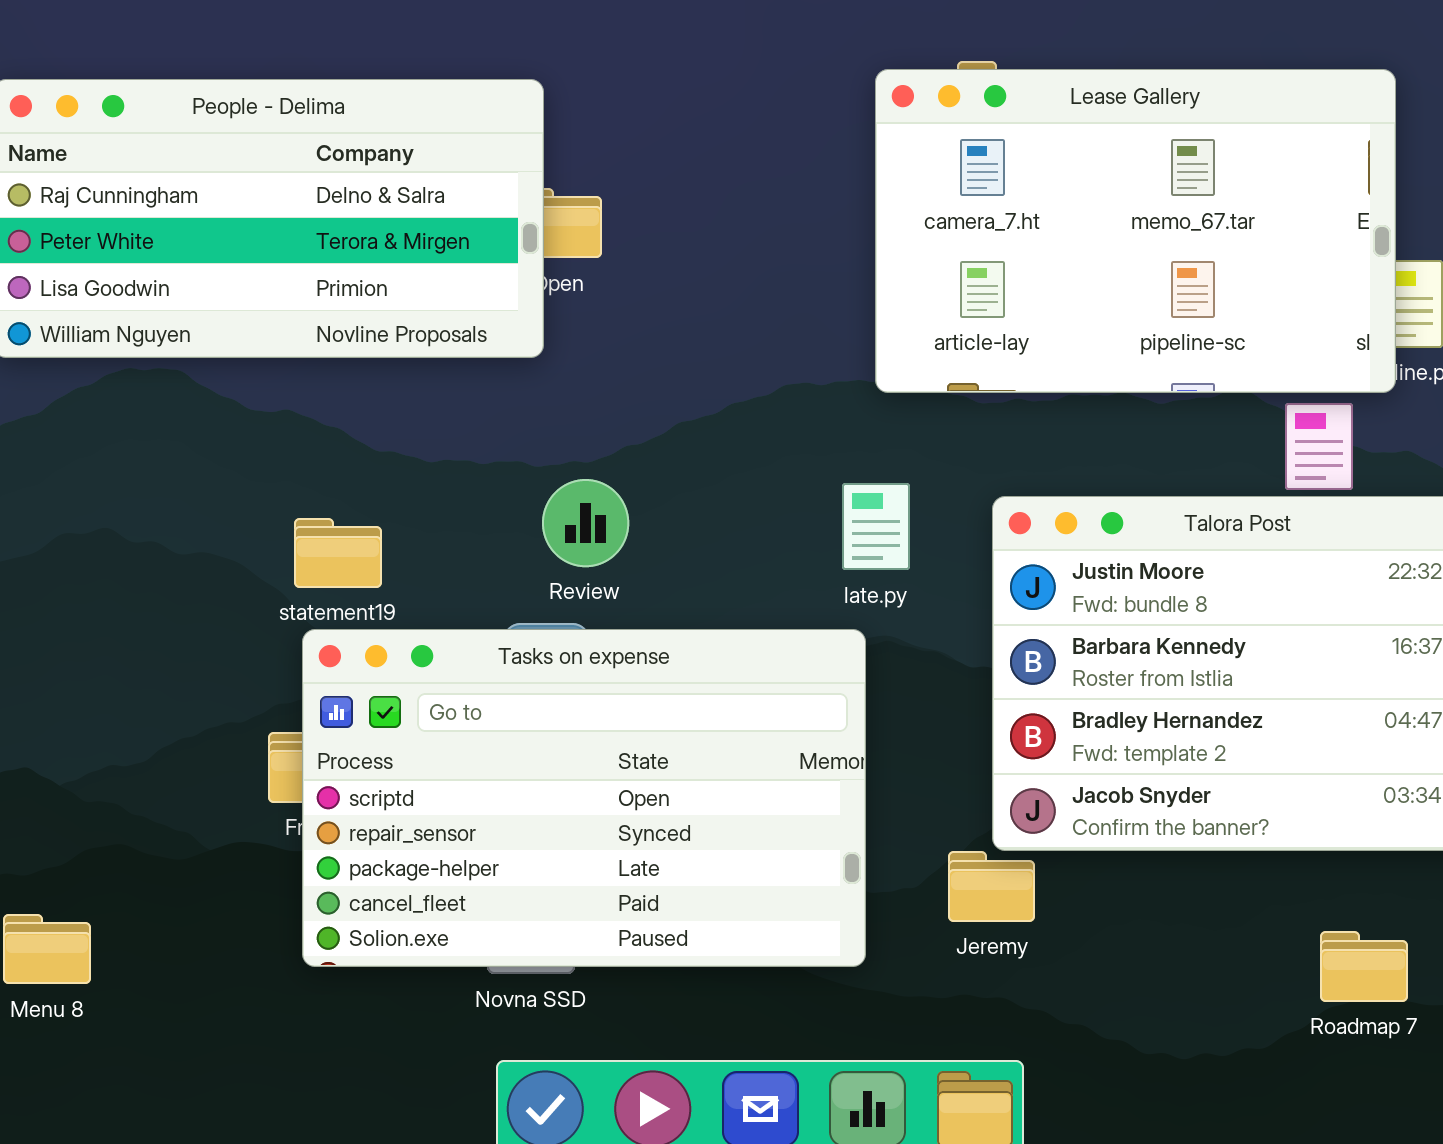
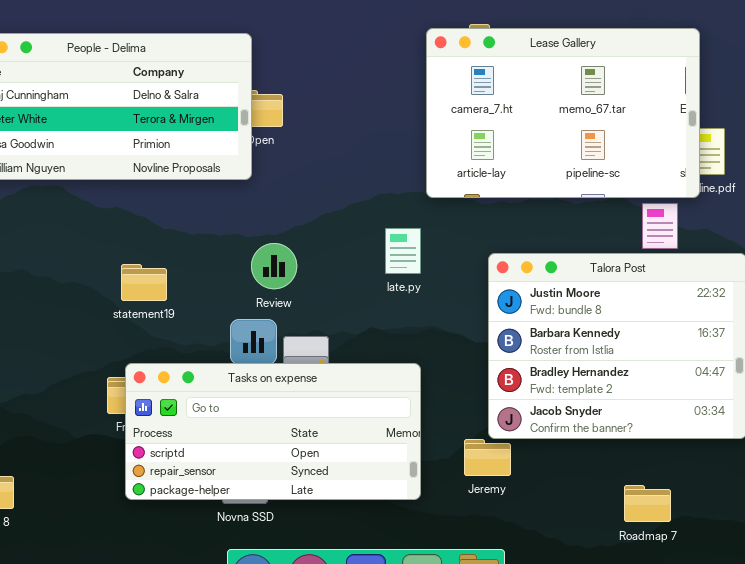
late.py: [842,483,910,570] -> [385,228,421,274], moved
Tasks on expense: [302,629,866,967] -> [125,363,421,500], resized
Roadmap 7: [1320,931,1408,1002] -> [624,485,671,522], moved

